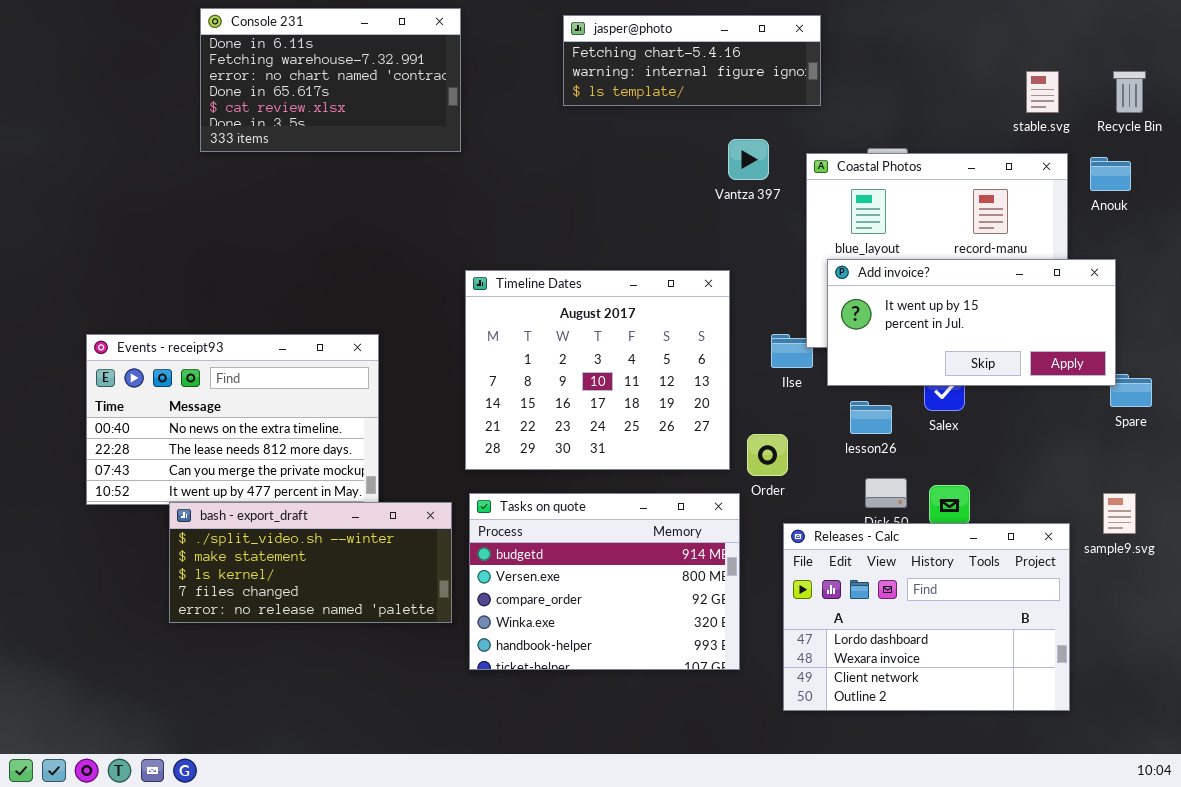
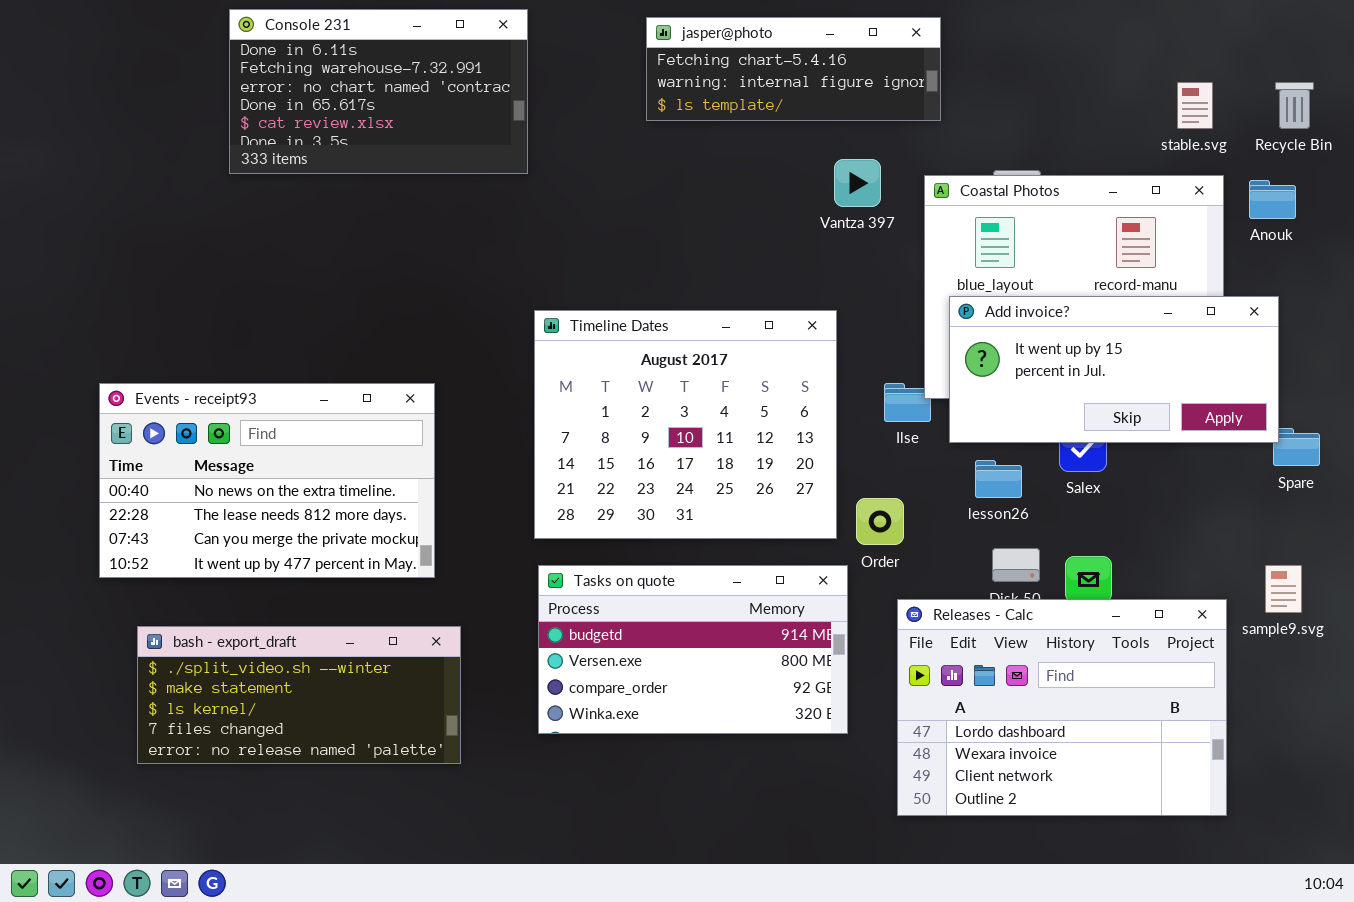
Tasks on quote: [469,493,740,670] -> [538,565,848,734], resized
bash - export_draft: [169,502,452,623] -> [137,626,461,764], moved

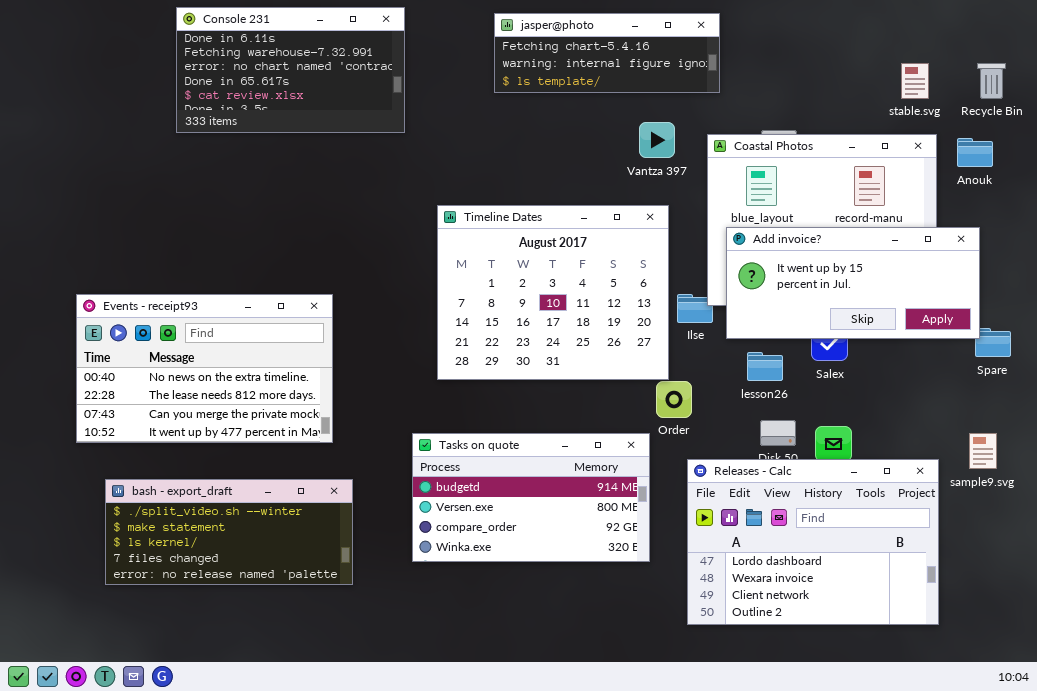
Timeline Dates: [534,310,837,539] -> [437,205,669,380], moved

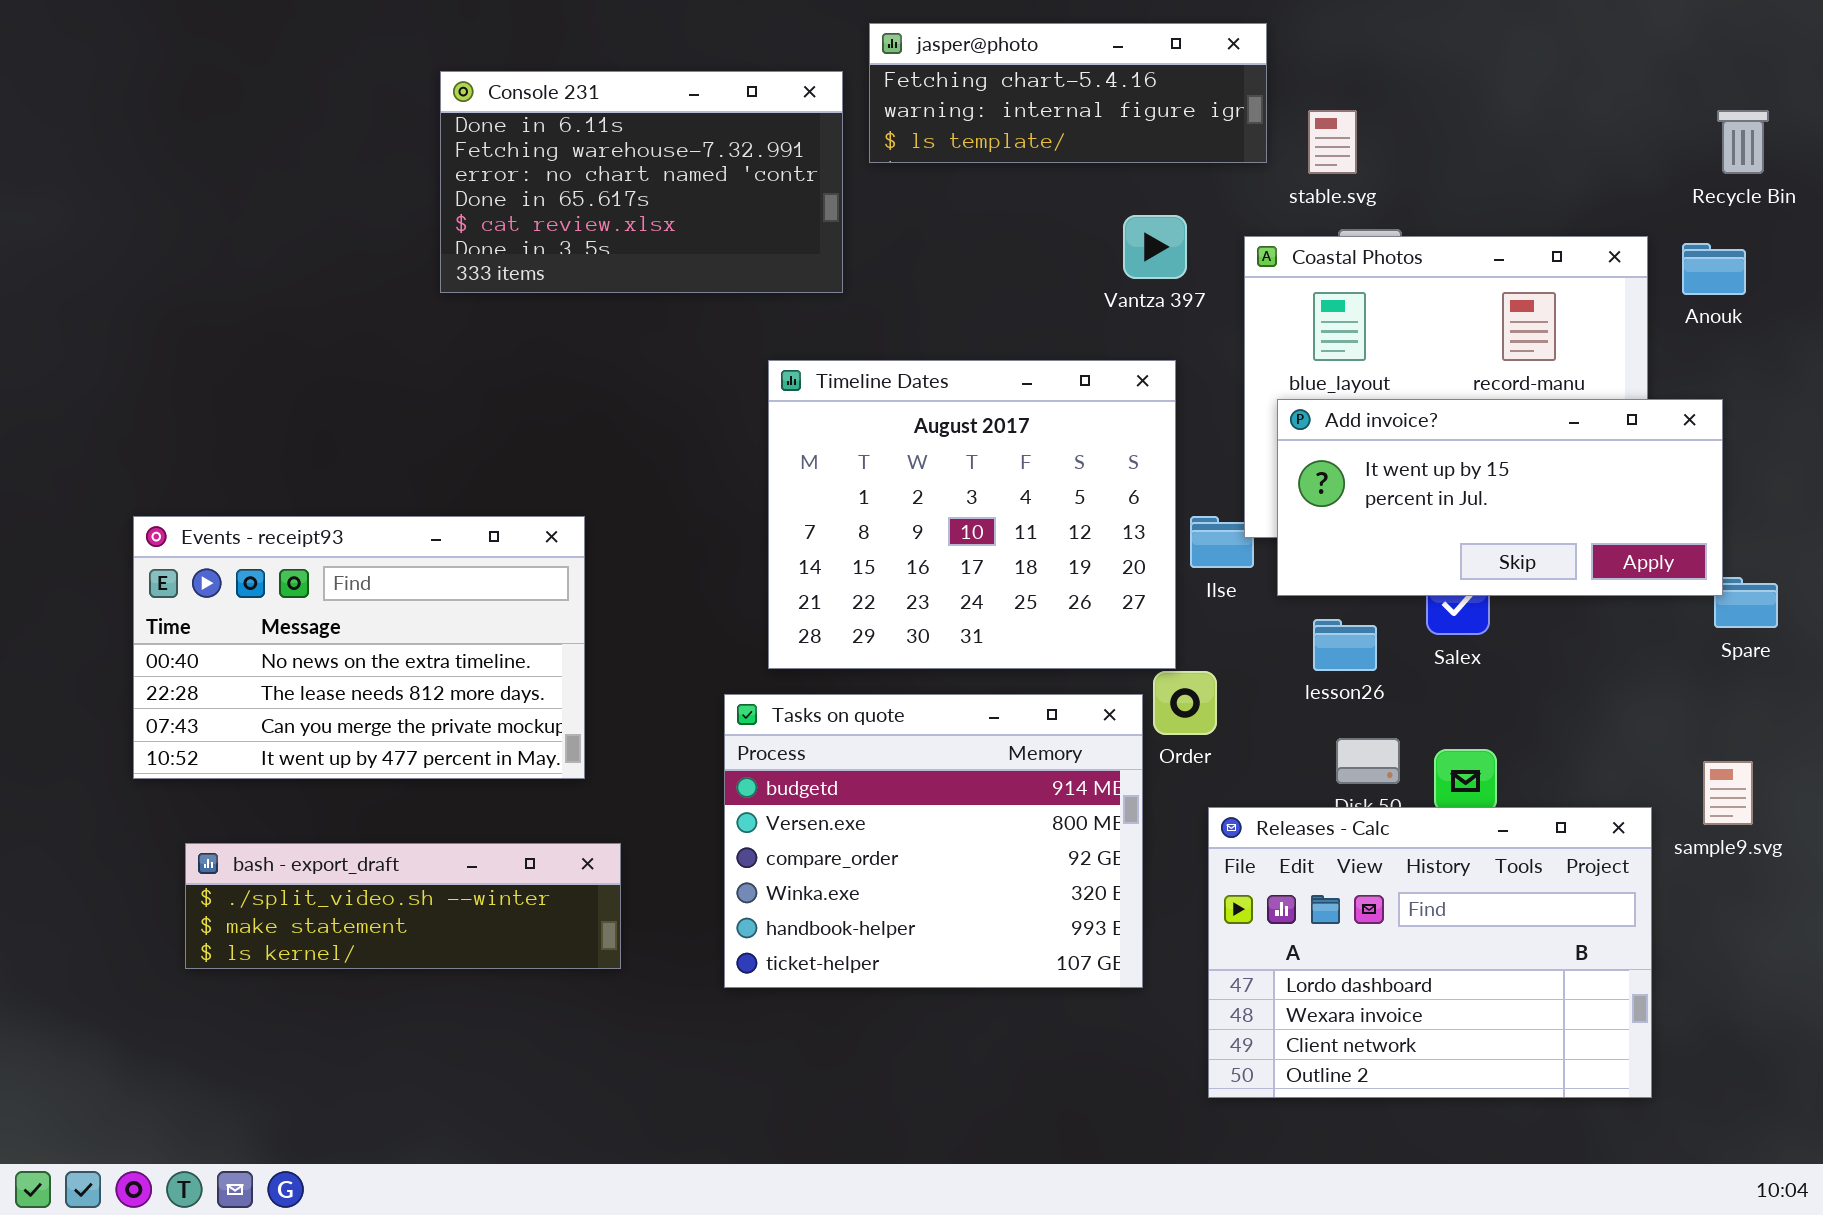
Console 231: [176,7,405,133] -> [440,71,843,293], moved
stable.svg: [901,63,929,99] -> [1308,110,1357,174], moved
Tasks on quote: [412,433,650,562] -> [724,694,1143,988], resized
bash - export_draft: [105,479,353,585] -> [185,843,621,969], resized

